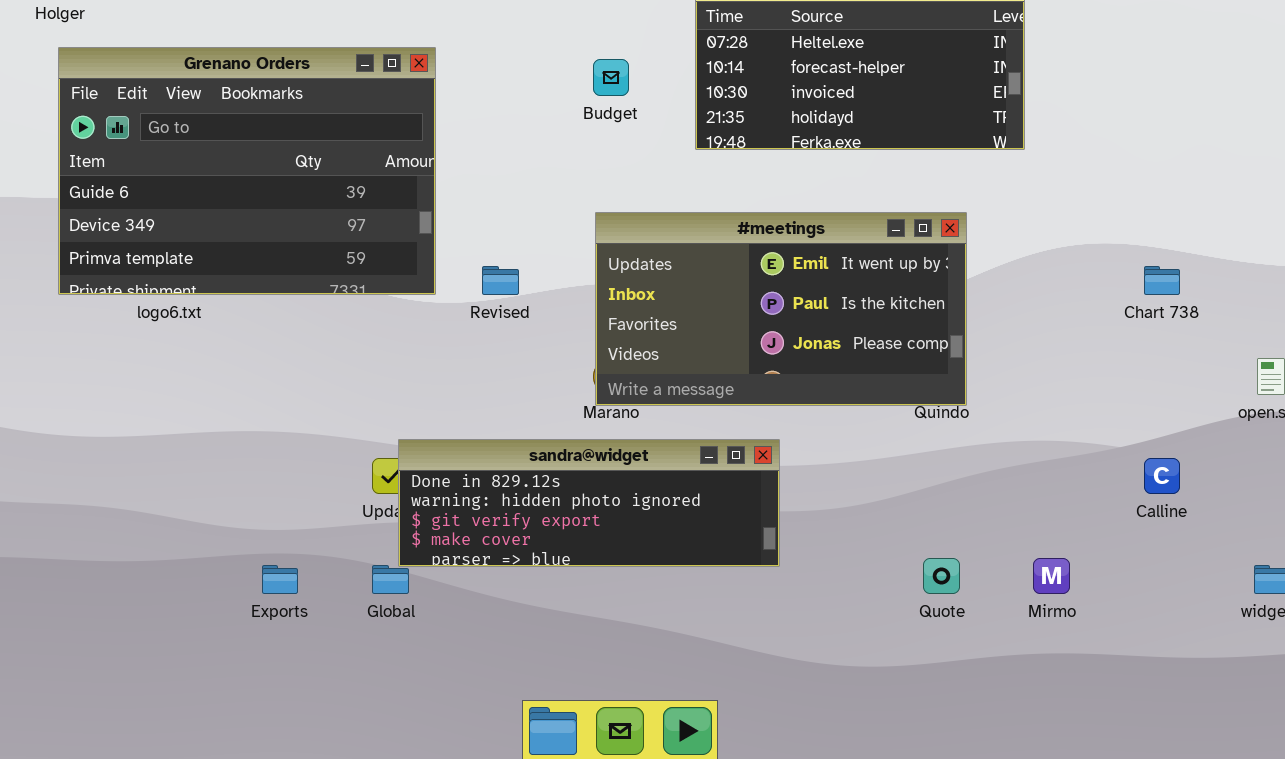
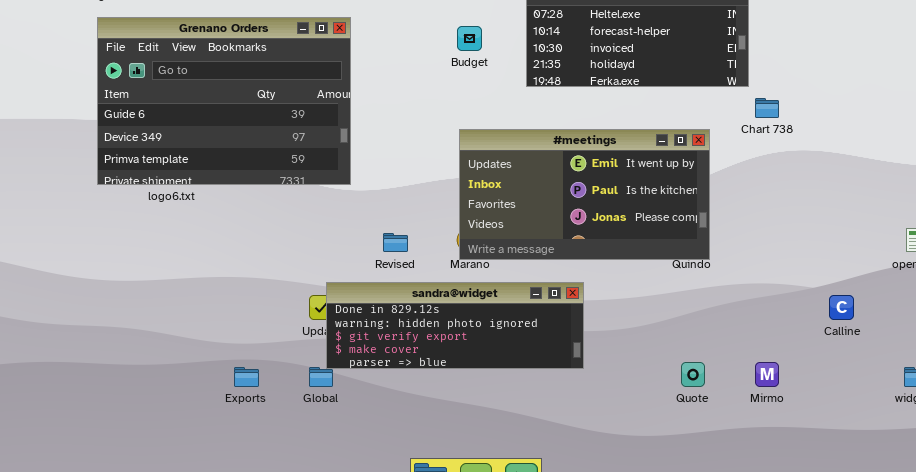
Revised: [482,266,519,295] -> [383,233,408,252], moved
Chart 738: [1144,266,1180,295] -> [755,98,779,118], moved

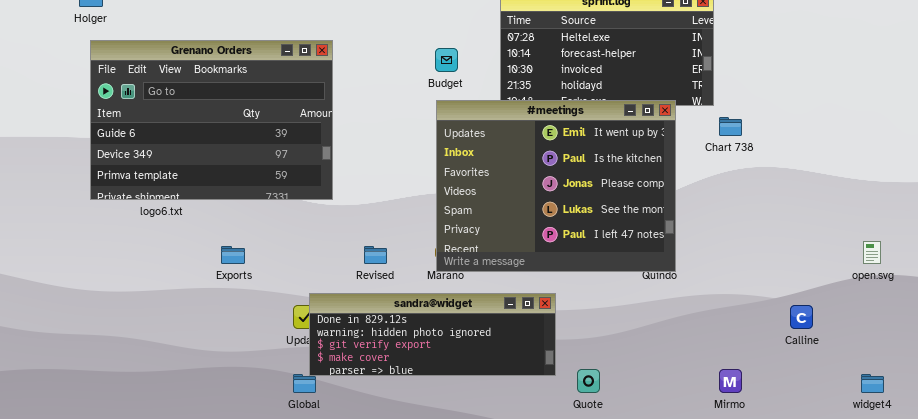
#meetings: [459,129,710,260] -> [436,100,676,272], resized
Quote: [681,362,705,387] -> [577,369,600,393], moved
Exports: [234,367,259,387] -> [221,246,245,264], moved

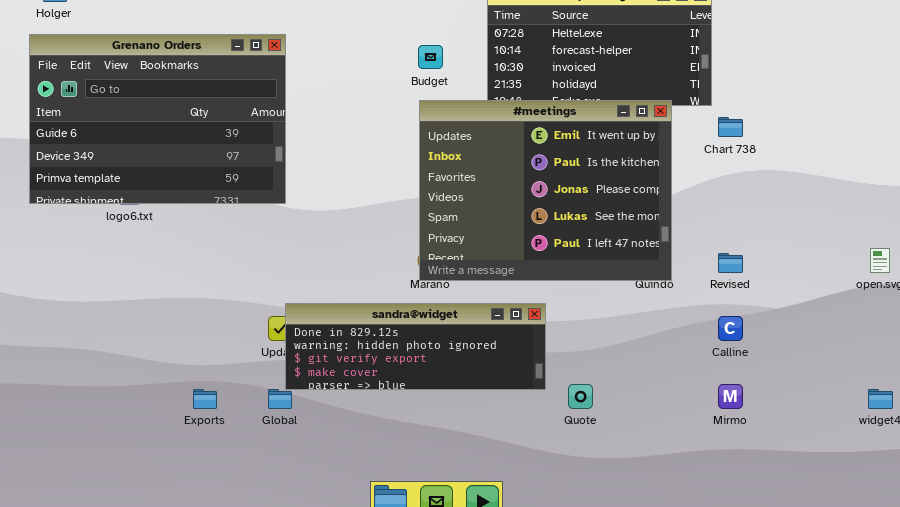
Grenano Orders: [90,40,333,200] -> [29,34,286,204], moved
Exports: [221,246,245,264] -> [193,389,217,409], moved
Revised: [364,246,387,264] -> [718,253,743,273], moved
Calline: [790,305,813,329] -> [718,316,743,341], moved

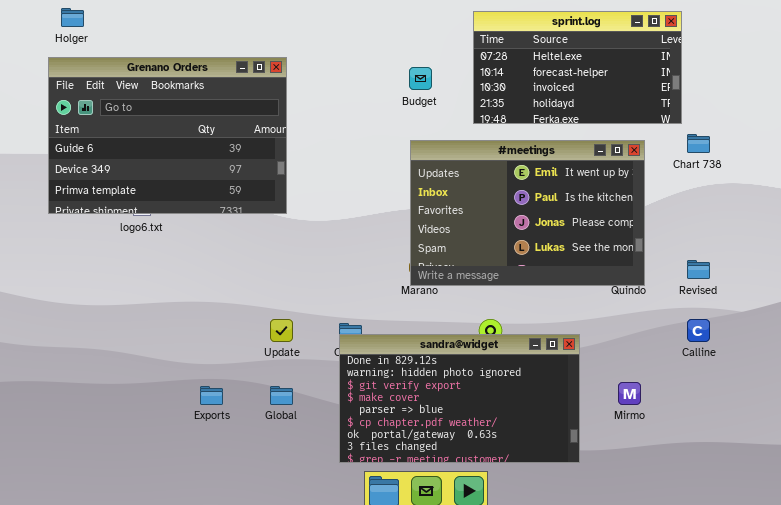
#meetings: [419,100,672,281] -> [410,140,645,286], resized
sandra@widget: [285,303,546,390] -> [339,334,580,463], moved, resized
Mirmo: [718,384,743,409] -> [618,382,641,405], moved

